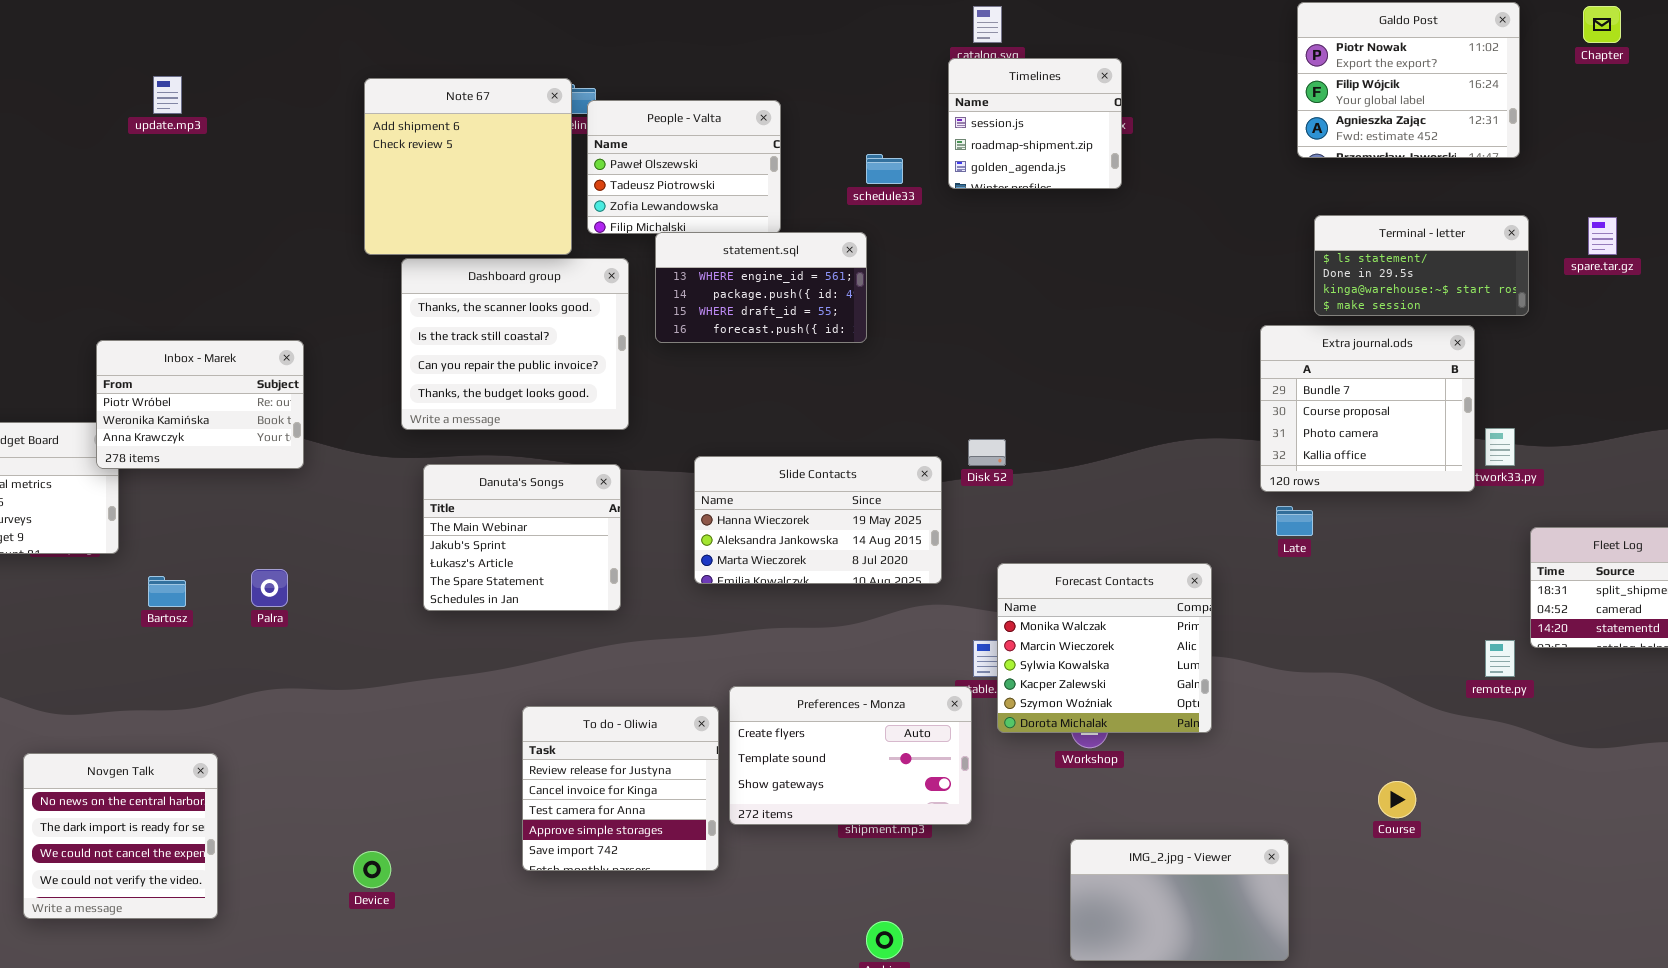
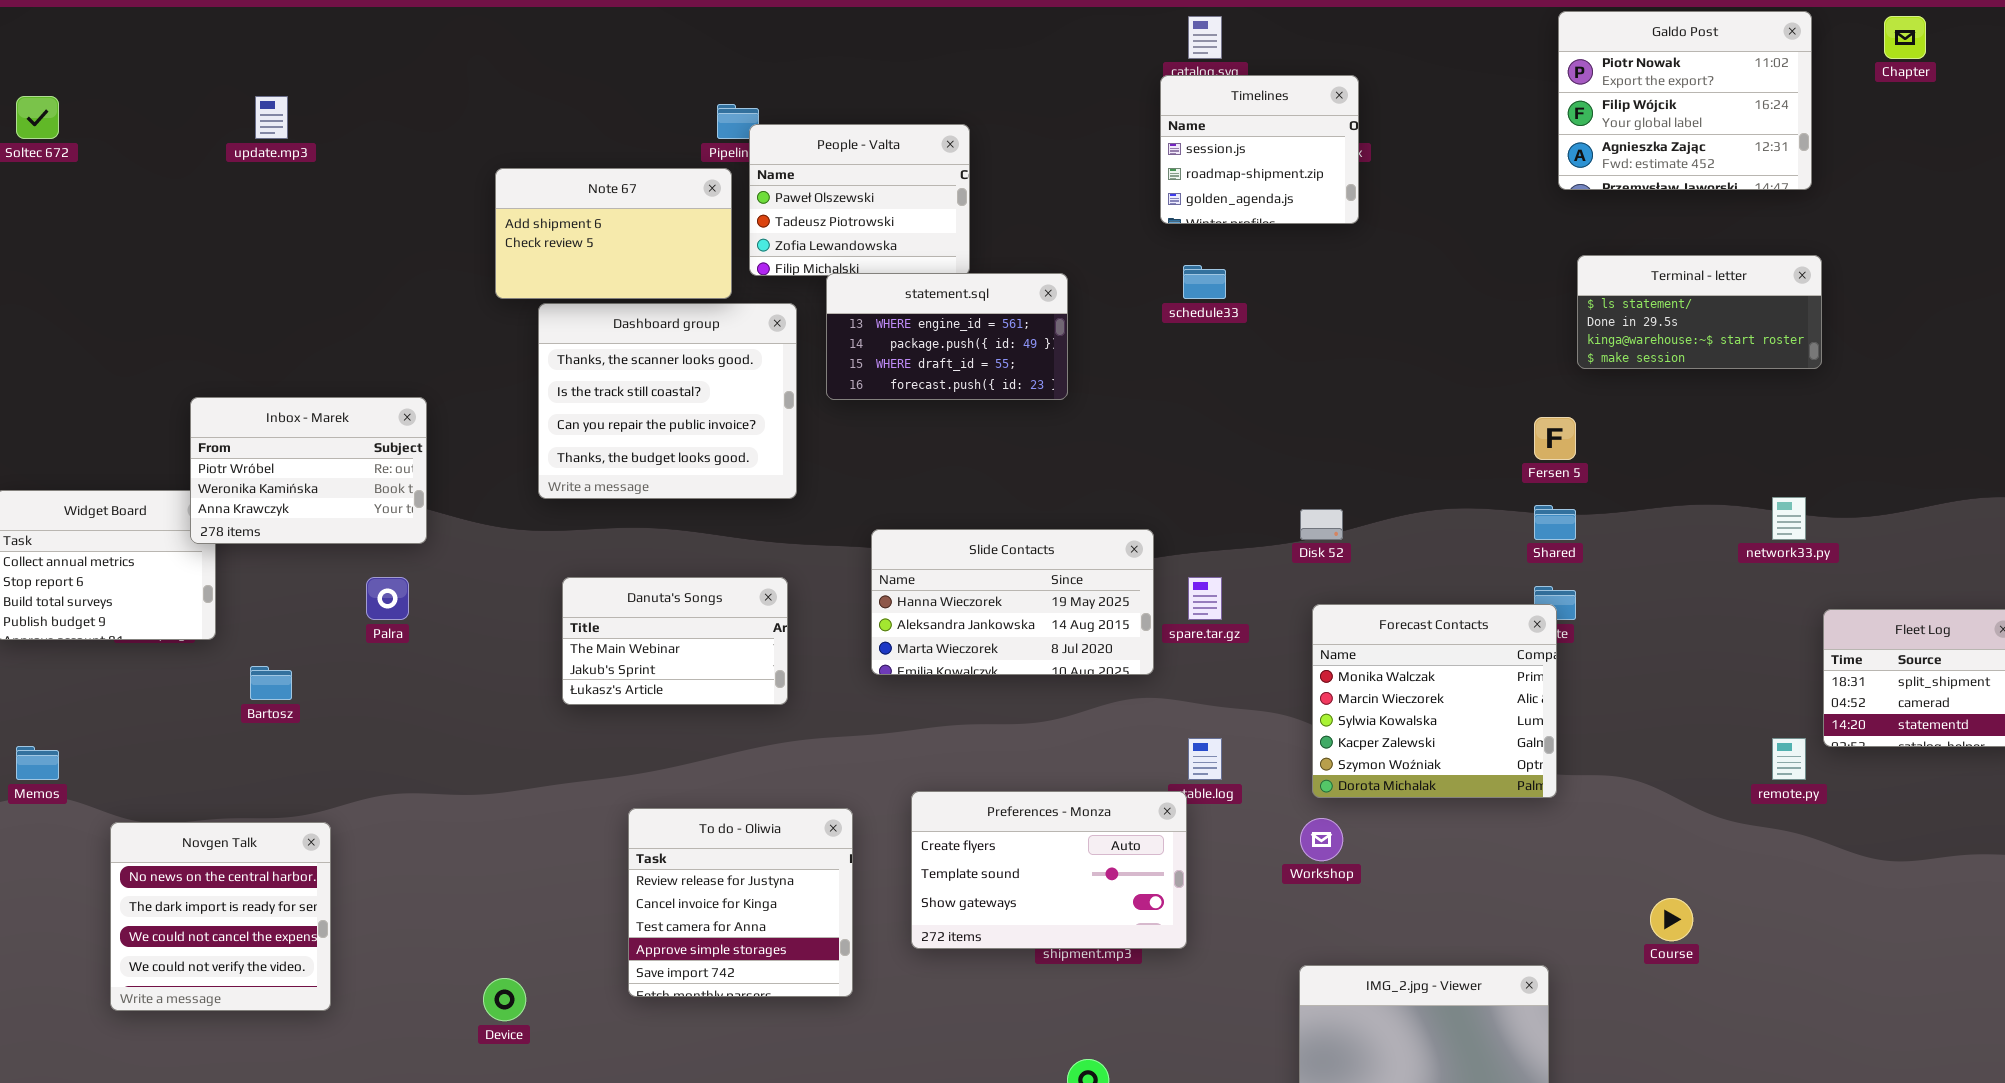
Note 67: [364,78,572,255] -> [495,168,732,299], resized
schedule33: [866,154,903,184] -> [1183,265,1226,299], moved
spare.tar.gz: [1588,217,1617,255] -> [1188,577,1222,620], moved
Extra journal.ods: [1260,325,1475,492] -> none, closed
Disk 52: [968,439,1006,466] -> [1300,509,1343,540], moved
Danuta's Songs: [423,464,621,611] -> [562,577,788,705], resized
Forecast Contacts: [997,563,1212,733] -> [1312,604,1557,798], moved
Palra: [251,569,288,607] -> [366,577,409,620], moved
To do - Oliwia: [522,706,719,871] -> [628,808,853,997], moved
Novgen Talk: [23,753,218,919] -> [110,822,331,1011], moved

